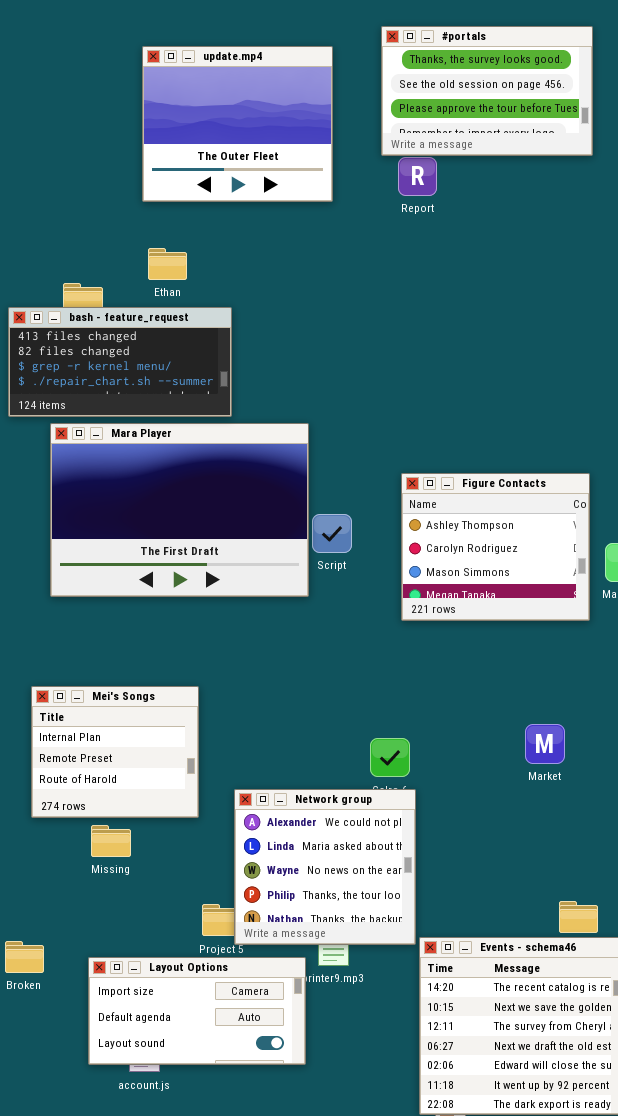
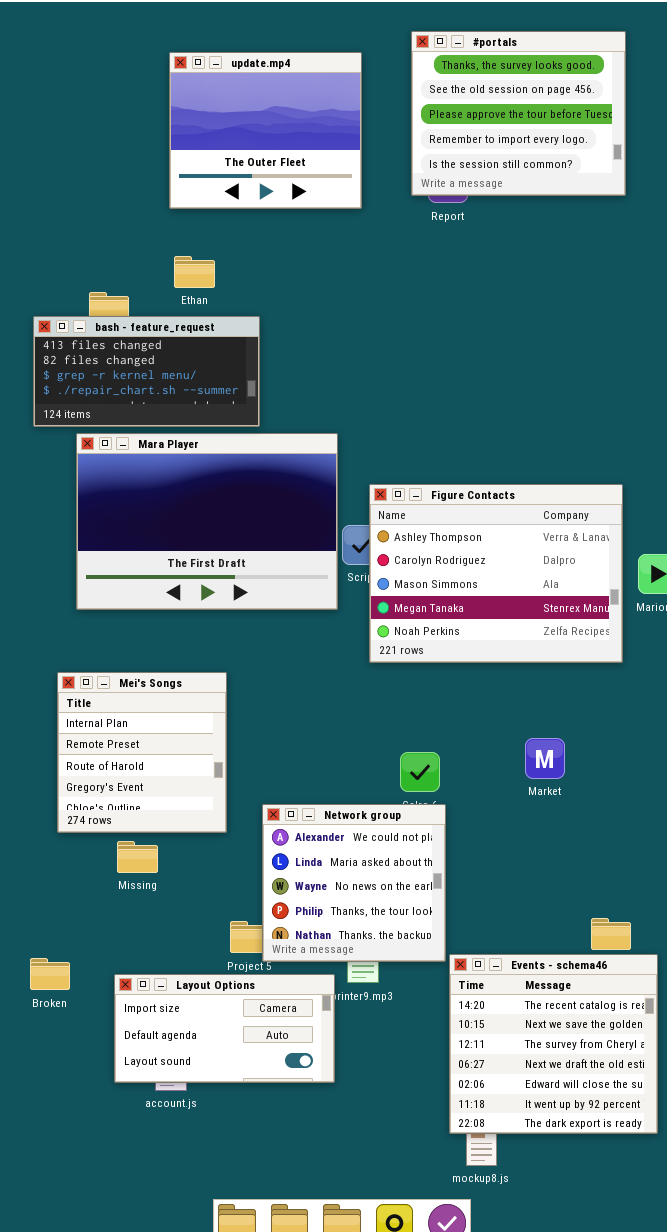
#portals: [381,26,593,156] -> [411,31,626,196], resized
Figure Contacts: [401,473,590,621] -> [369,484,623,663], resized
Mei's Songs: [31,686,199,818] -> [57,672,227,833], resized
Market: [525,724,565,764] -> [525,738,565,779], moved

